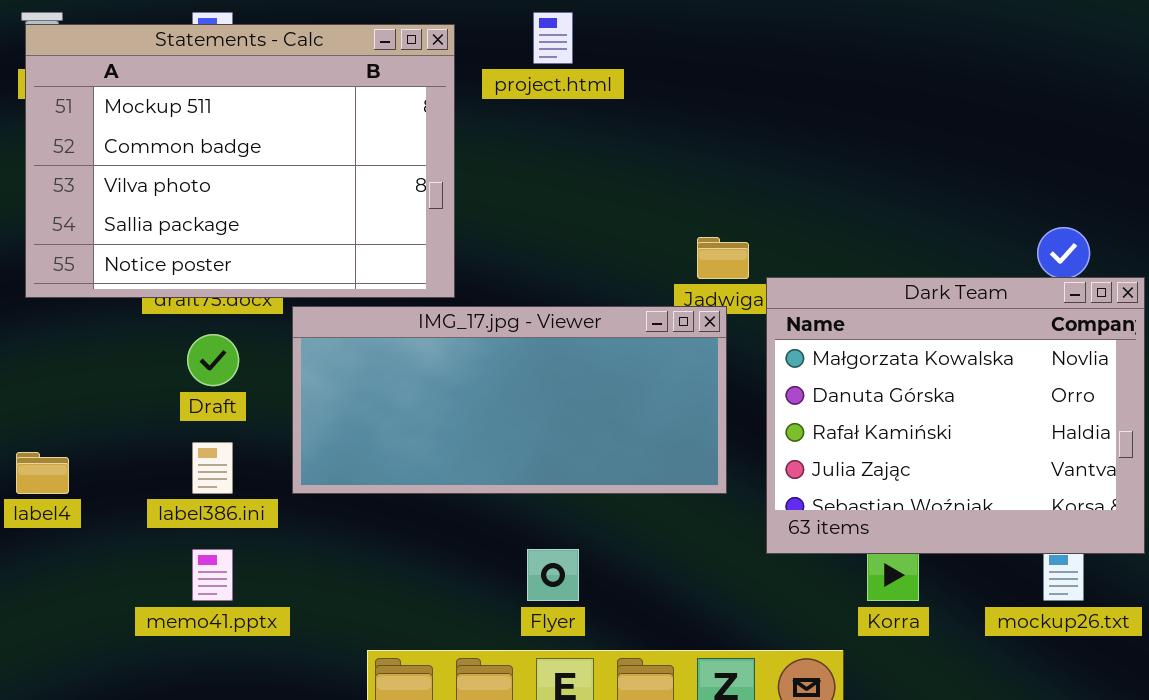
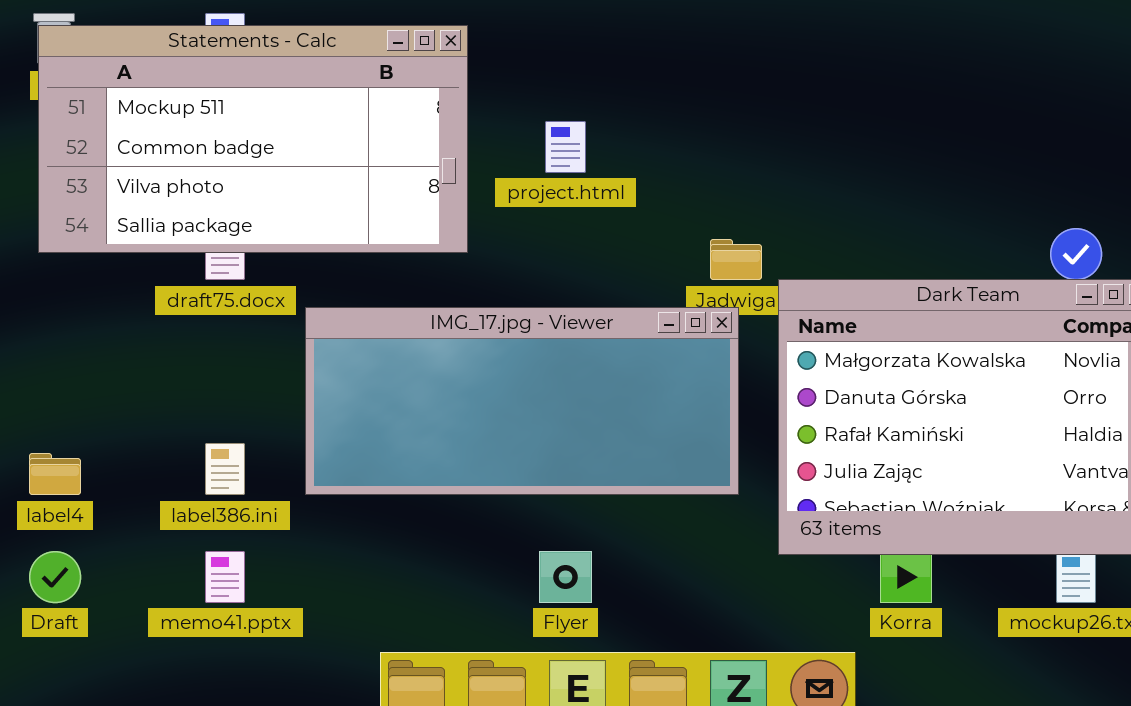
project.html: [533,12,573,64] -> [545,121,586,173], moved
Statements - Calc: [25,24,455,298] -> [38,25,468,253], resized
Draft: [187,334,239,386] -> [29,551,81,603], moved

